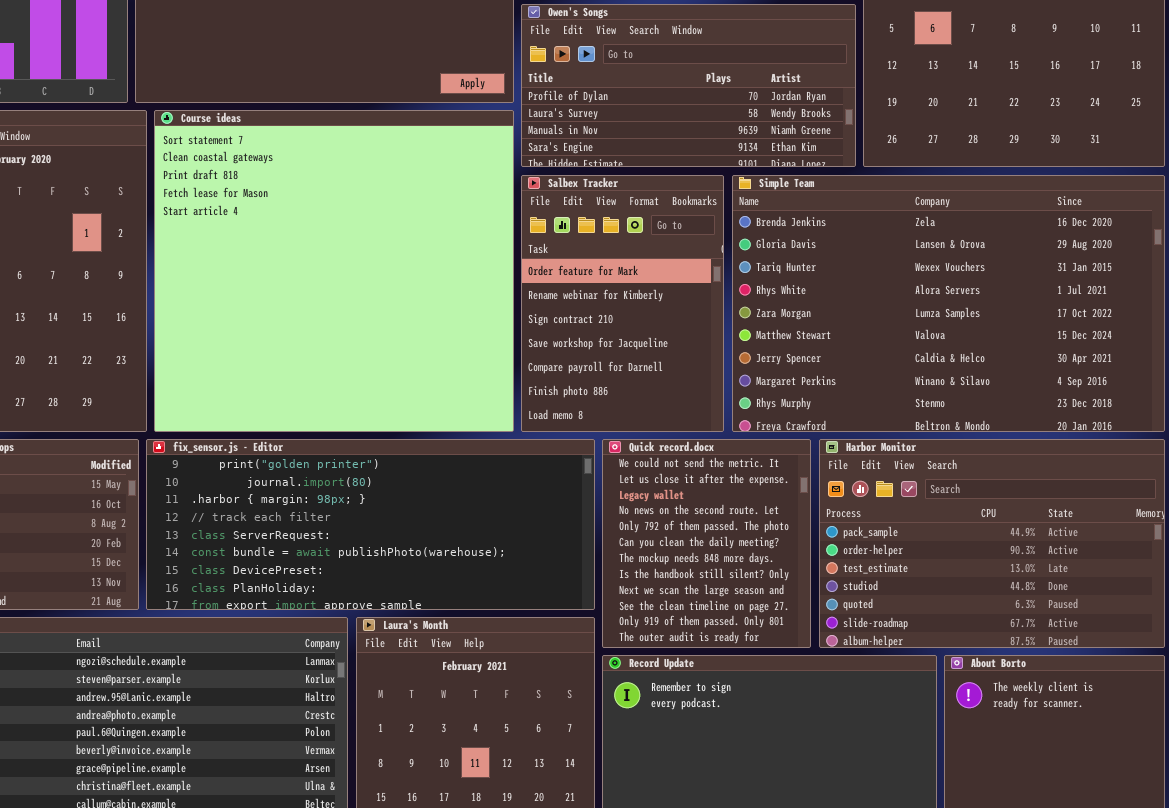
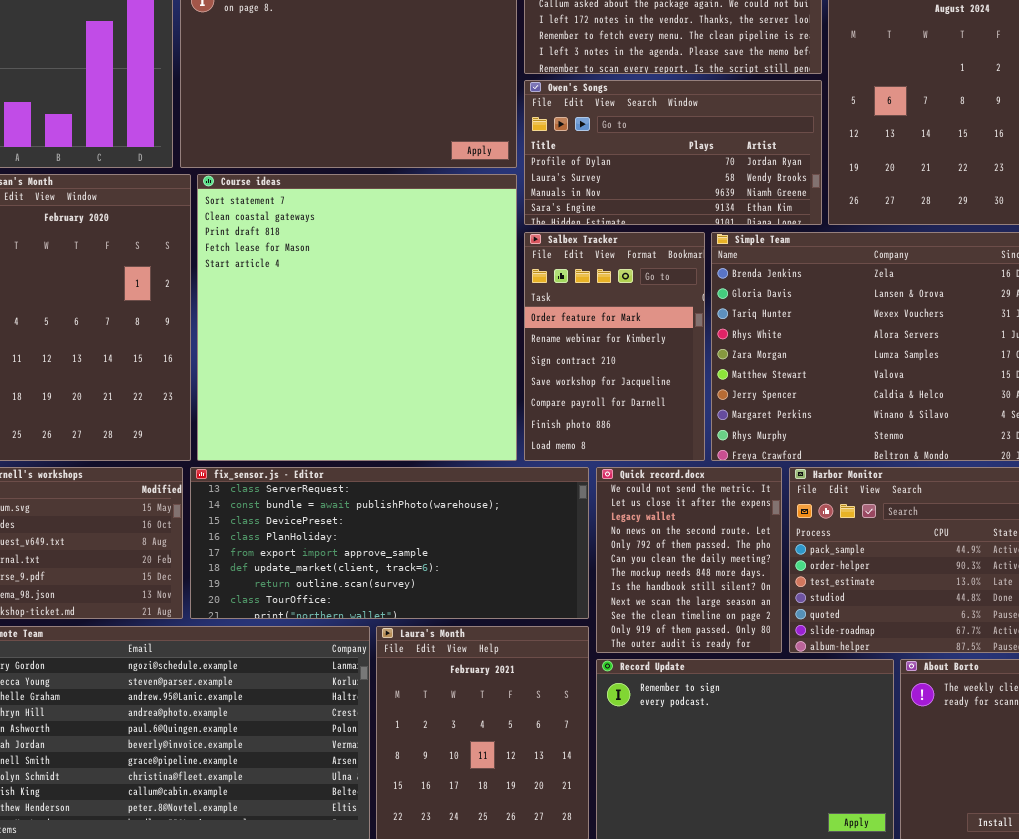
fix_sensor.js - Editor: [146,439,595,610] -> [190,467,589,619], scrolled down 4 rows

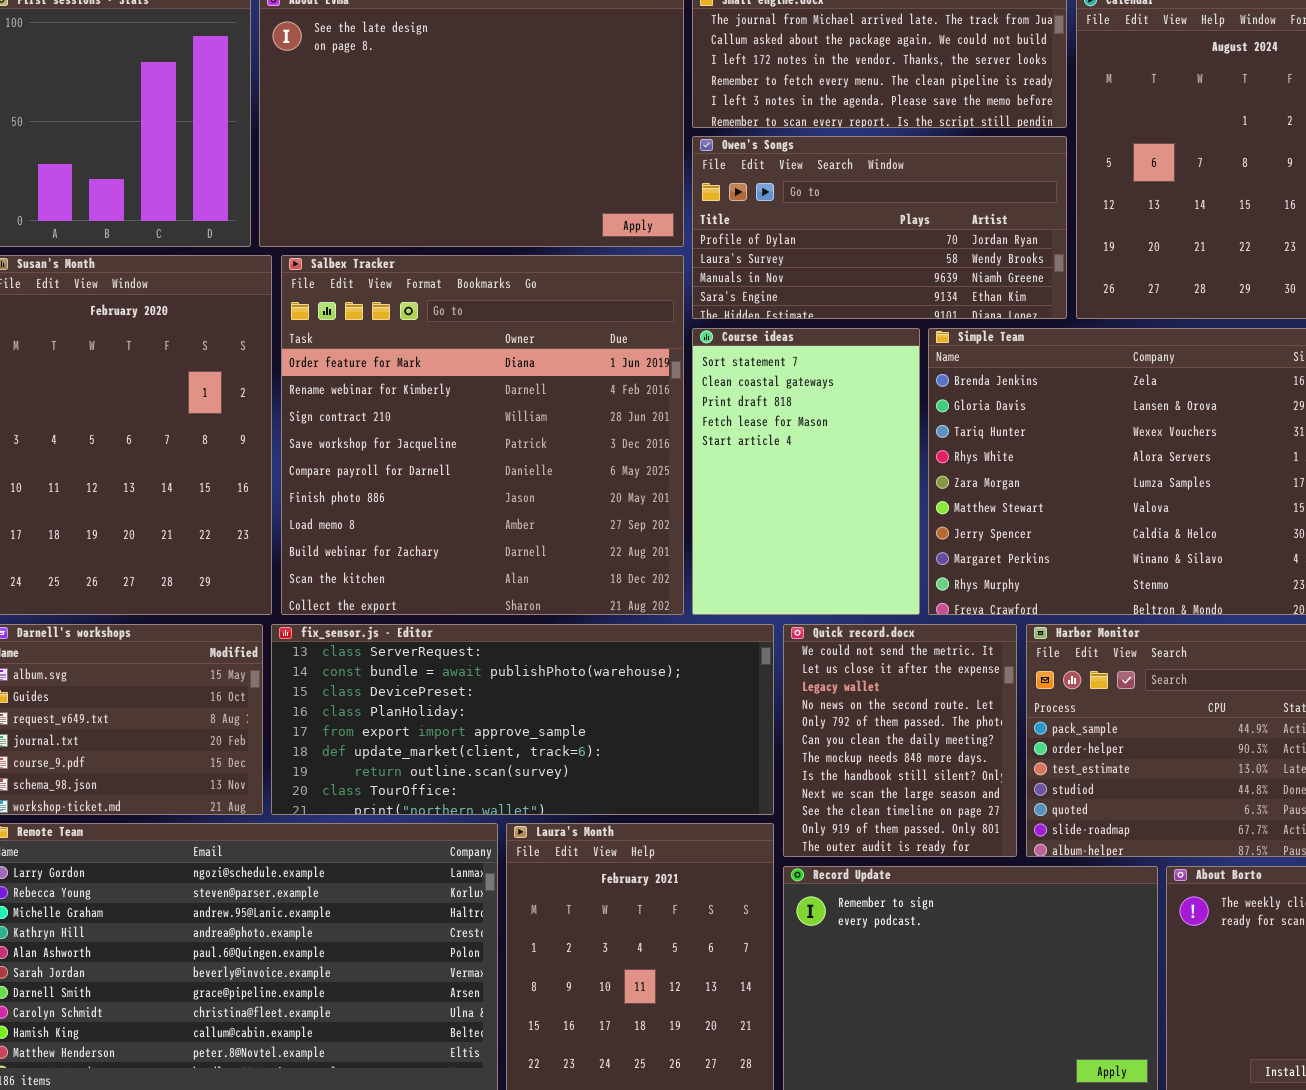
Course ideas: [197,174,517,461] -> [692,328,920,615], moved, resized
Salbex Tracker: [524,232,705,461] -> [281,255,684,615], moved, resized

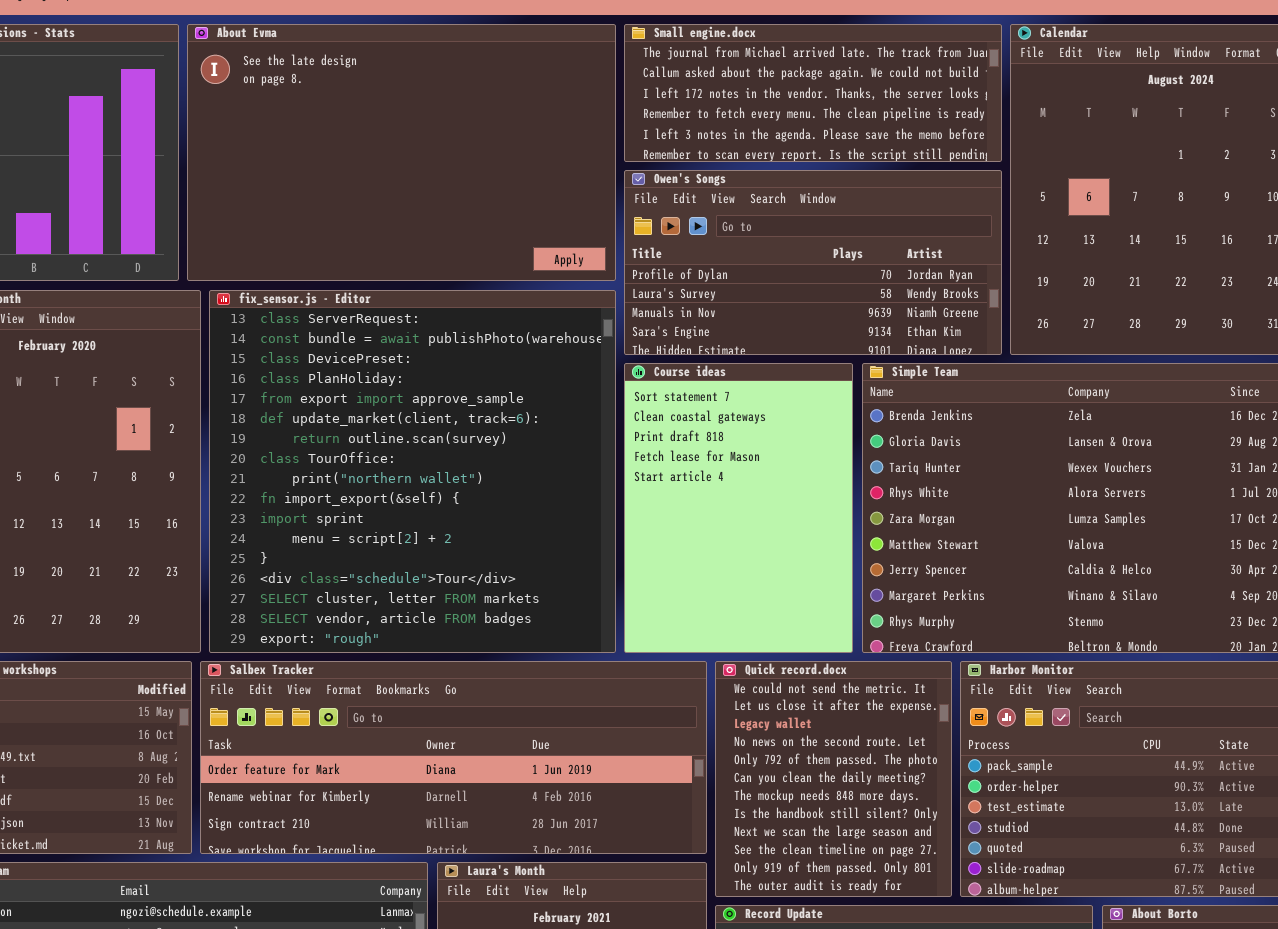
Salbex Tracker: [281,255,684,615] -> [200,661,707,854], moved, resized
fix_sensor.js - Editor: [271,624,774,815] -> [209,290,616,653], moved, resized

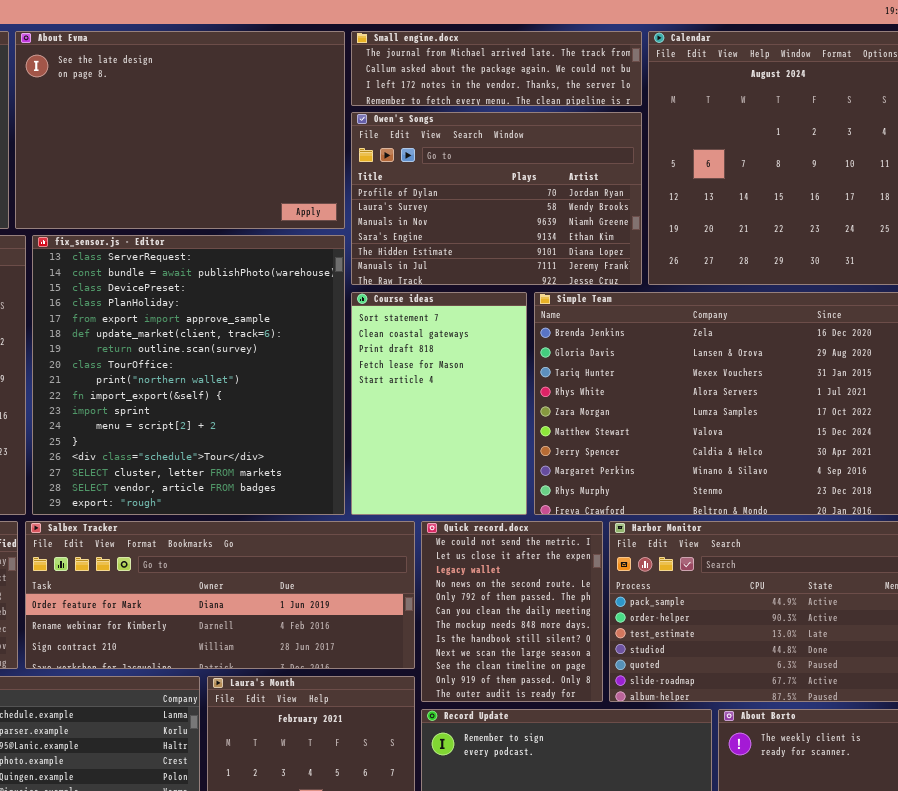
Small engine.docx: [624,24,1002,162] -> [351,31,642,106], resized
Owen's Songs: [624,170,1002,355] -> [351,112,642,285], resized

